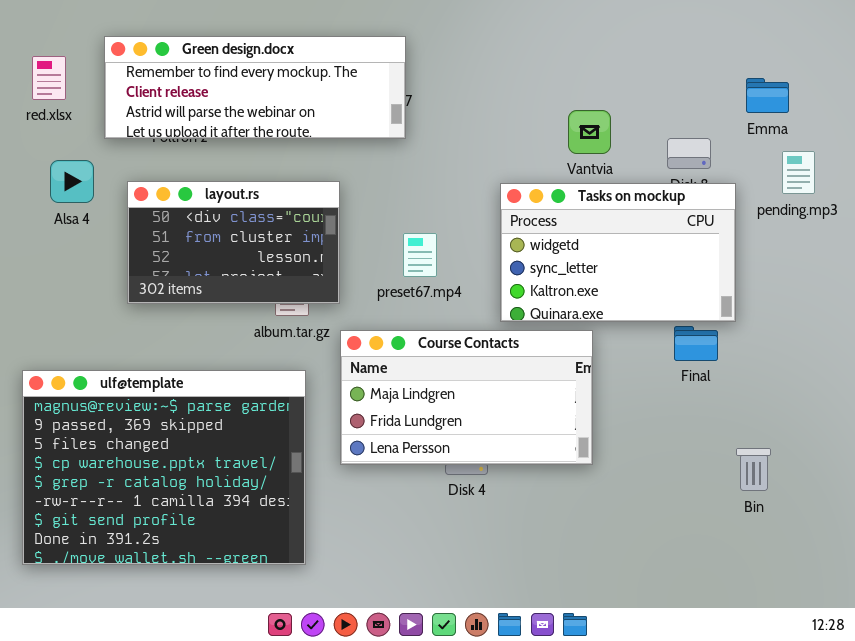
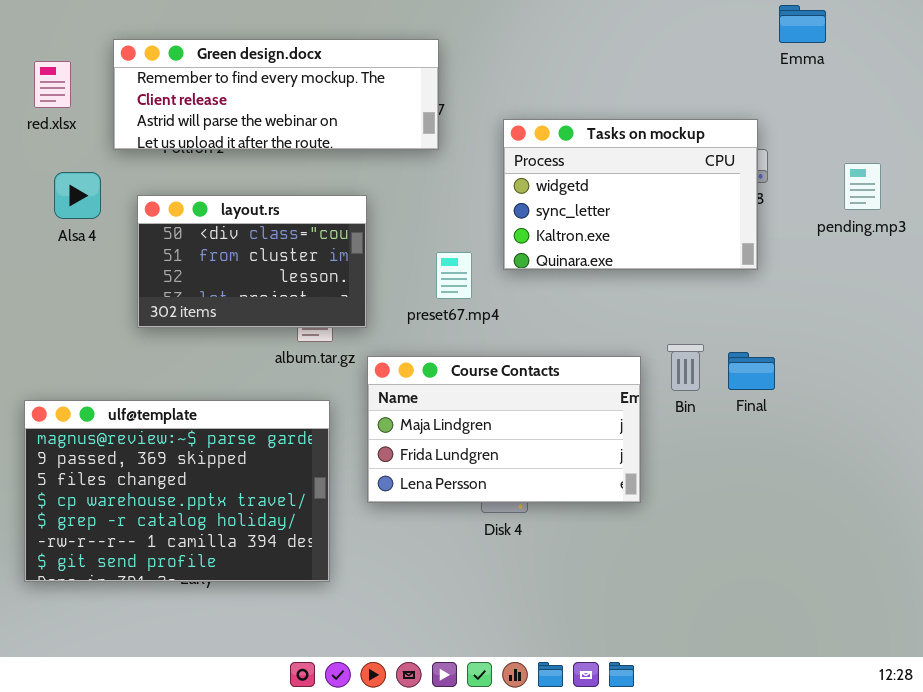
Emma: [746,78,789,113] -> [779,5,826,43], moved
Tasks on mockup: [500,183,736,322] -> [503,119,758,270], moved
ulf@template: [22,370,306,565] -> [24,400,330,582], resized
Bin: [736,448,771,491] -> [667,344,704,391], moved

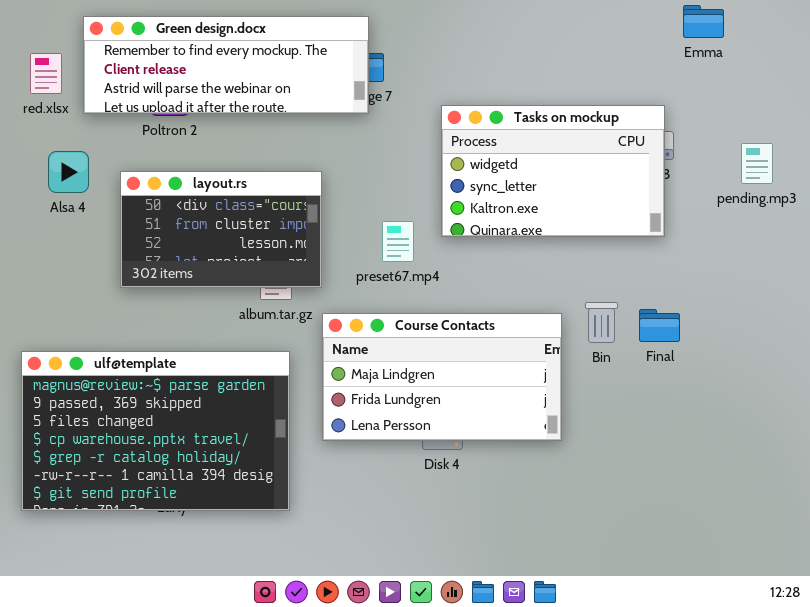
Green design.docx: [113,39,439,150] -> [83,16,369,114], moved

